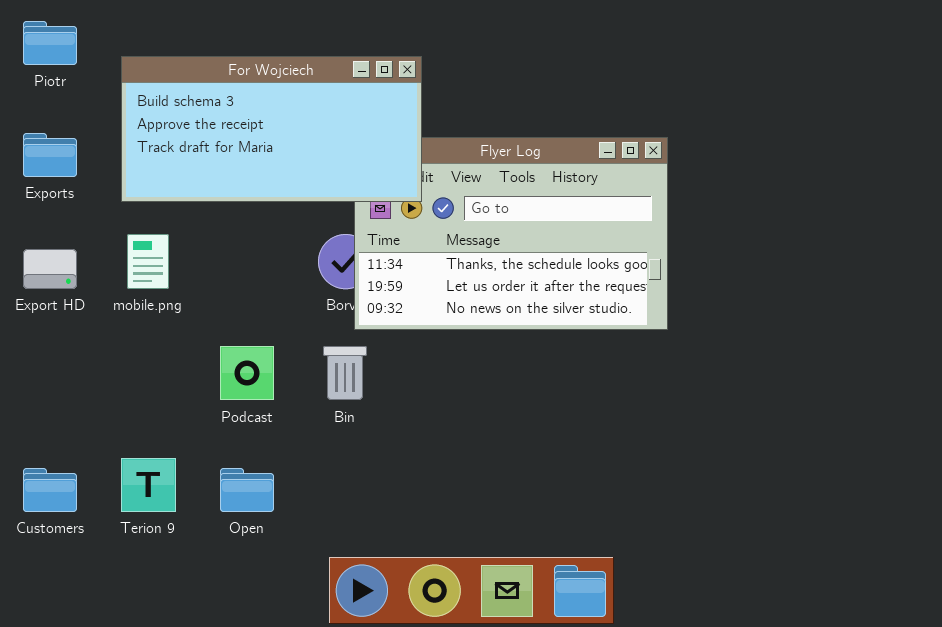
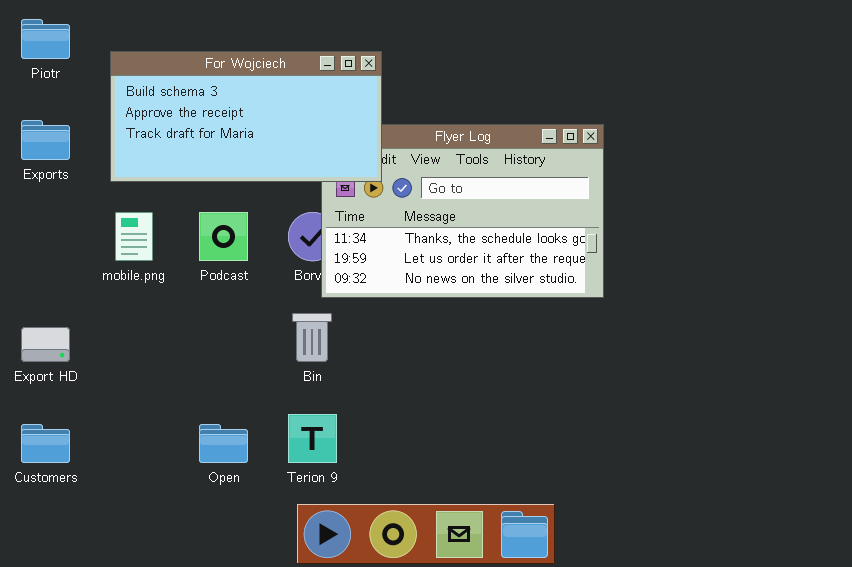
Export HD: [23,249,77,289] -> [21,327,70,362], moved
Podcast: [220,346,274,400] -> [199,212,248,261], moved
Terion 9: [121,458,176,512] -> [288,414,337,463], moved

